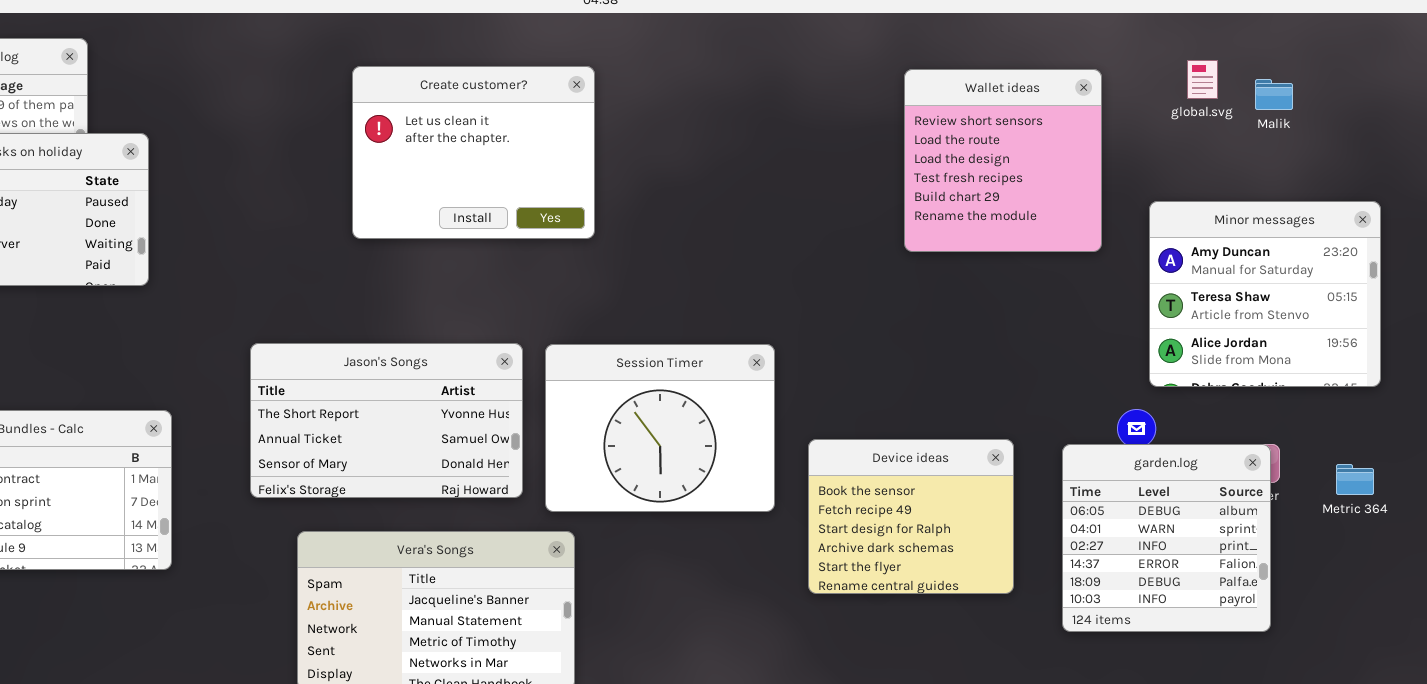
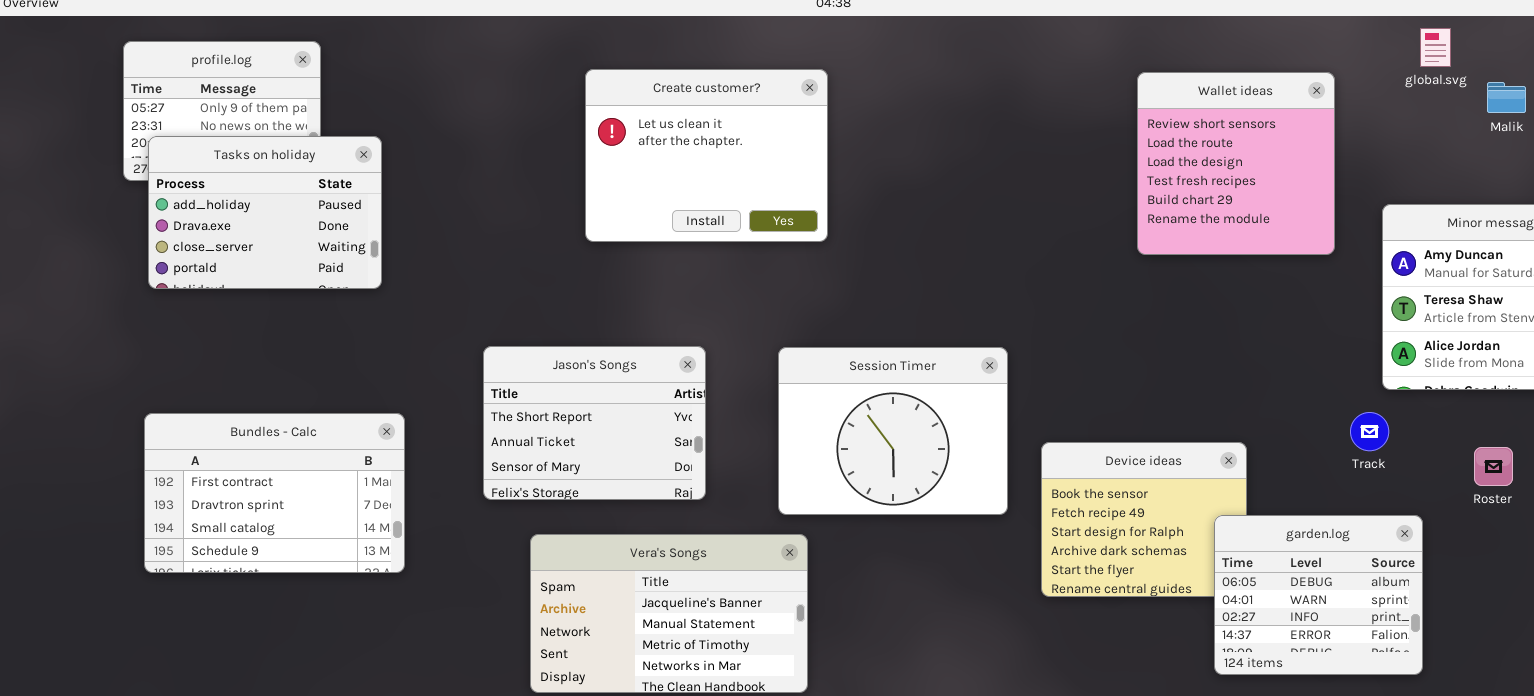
global.svg: [1187,60,1218,99] -> [1420,28,1451,67], moved
Jason's Songs: [250,343,523,498] -> [483,346,706,500], resized
garden.log: [1062,444,1271,632] -> [1214,515,1423,675], moved, resized

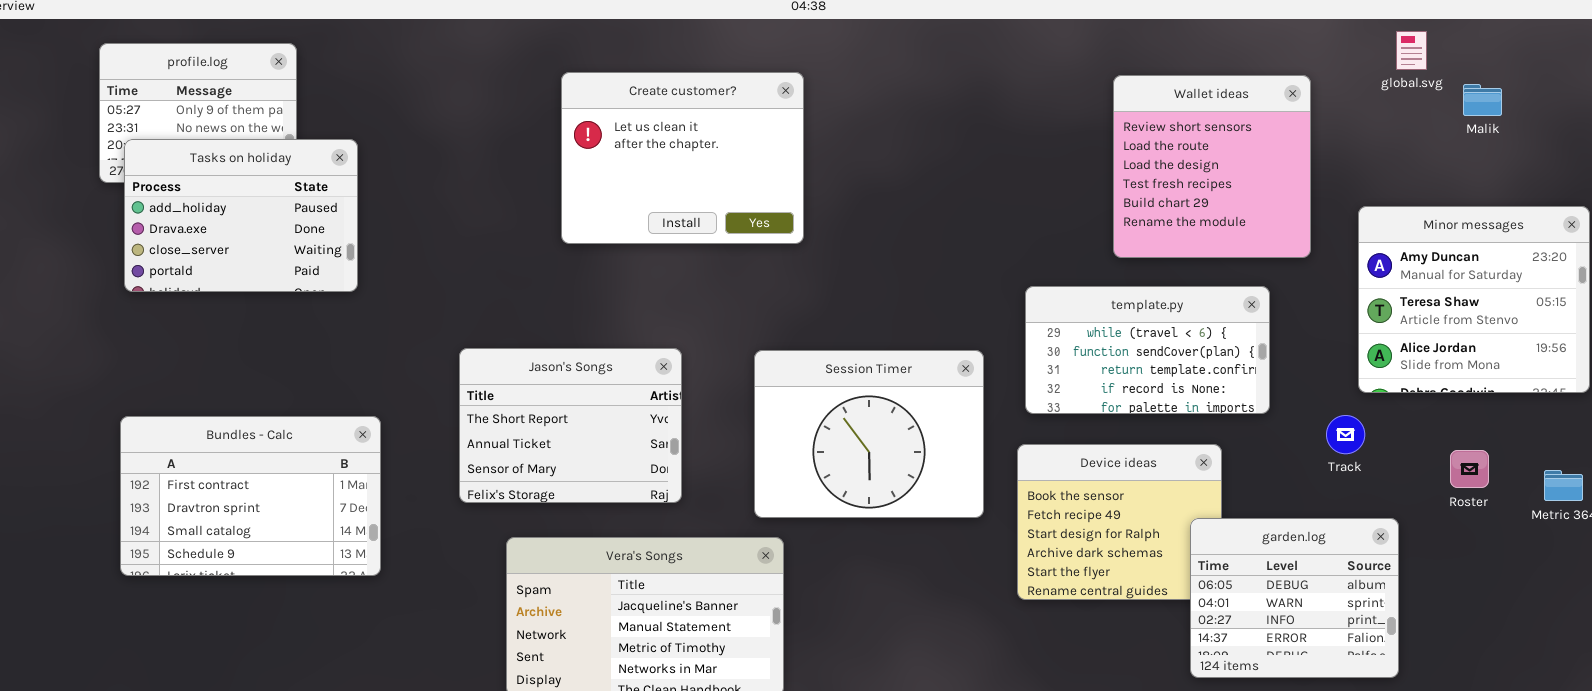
template.py: none -> [1025,286,1270,414], opened

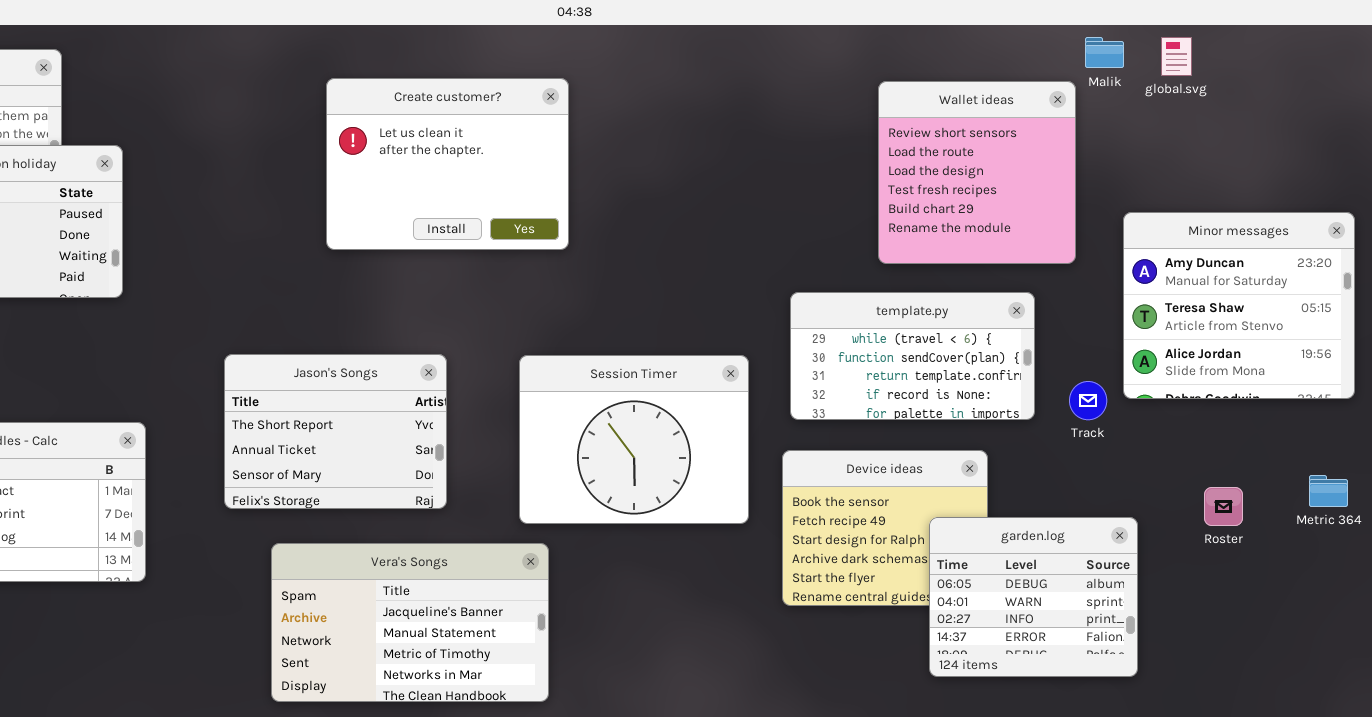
Malik: [1463,84,1502,116] -> [1085,37,1124,68], moved
Track: [1326,415,1365,454] -> [1069,381,1107,420], moved
Roster: [1450,450,1489,488] -> [1204,487,1243,526], moved
garden.log: [1190,518,1399,678] -> [929,517,1138,677], moved

